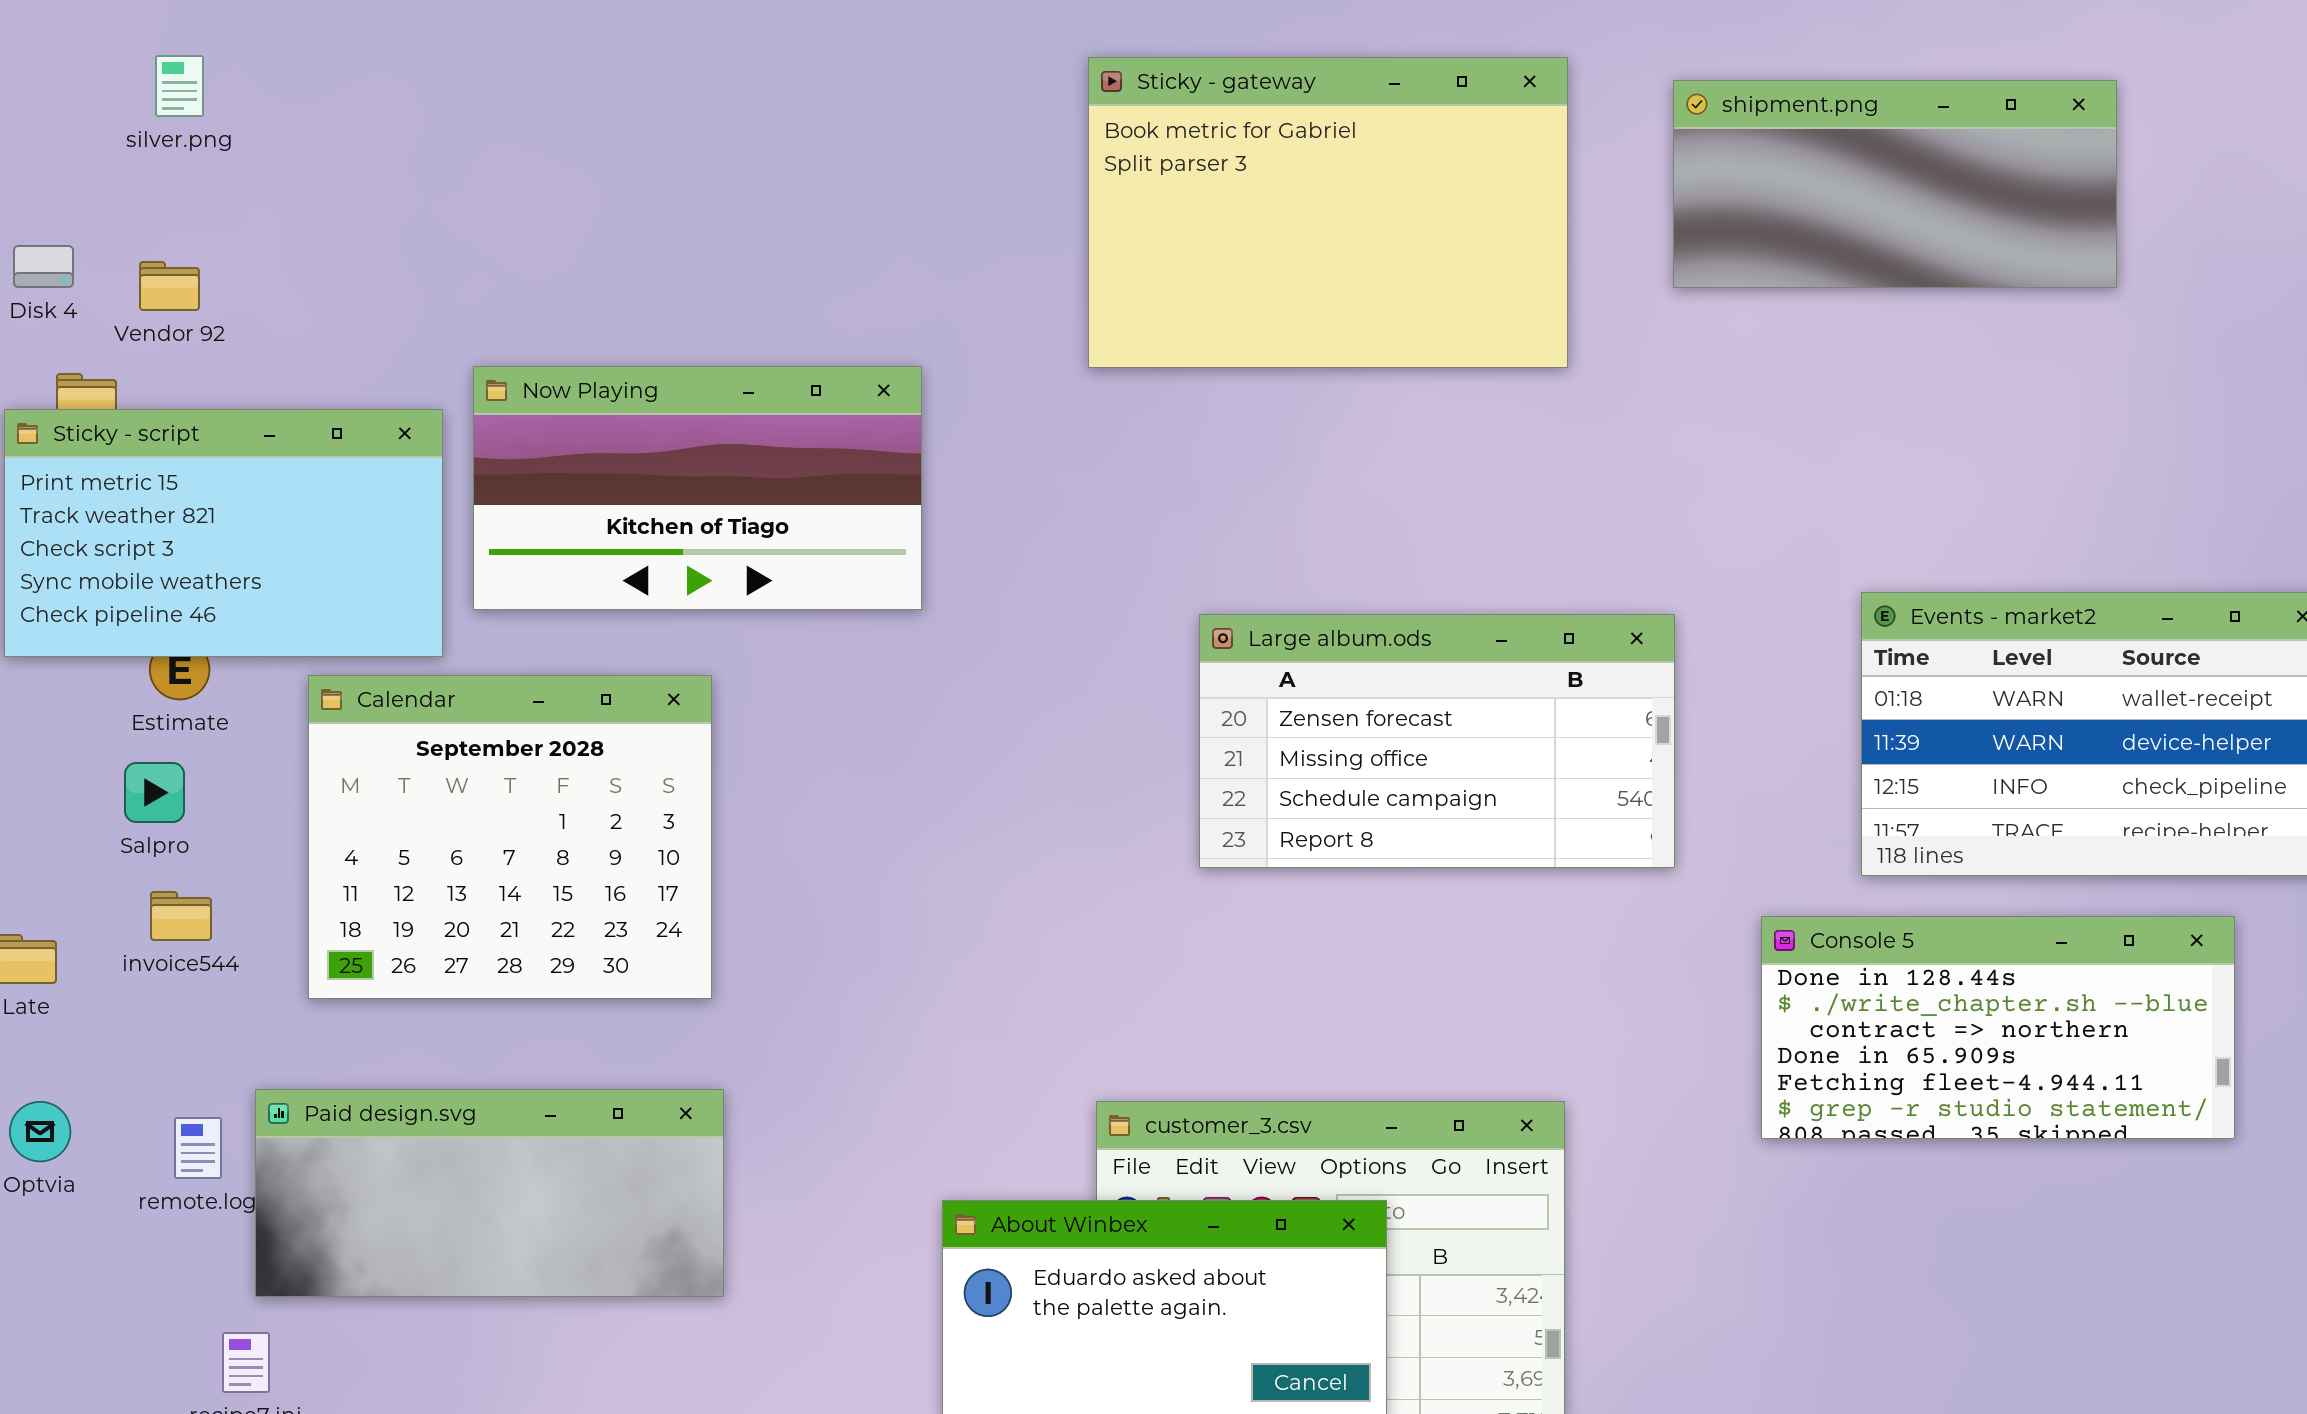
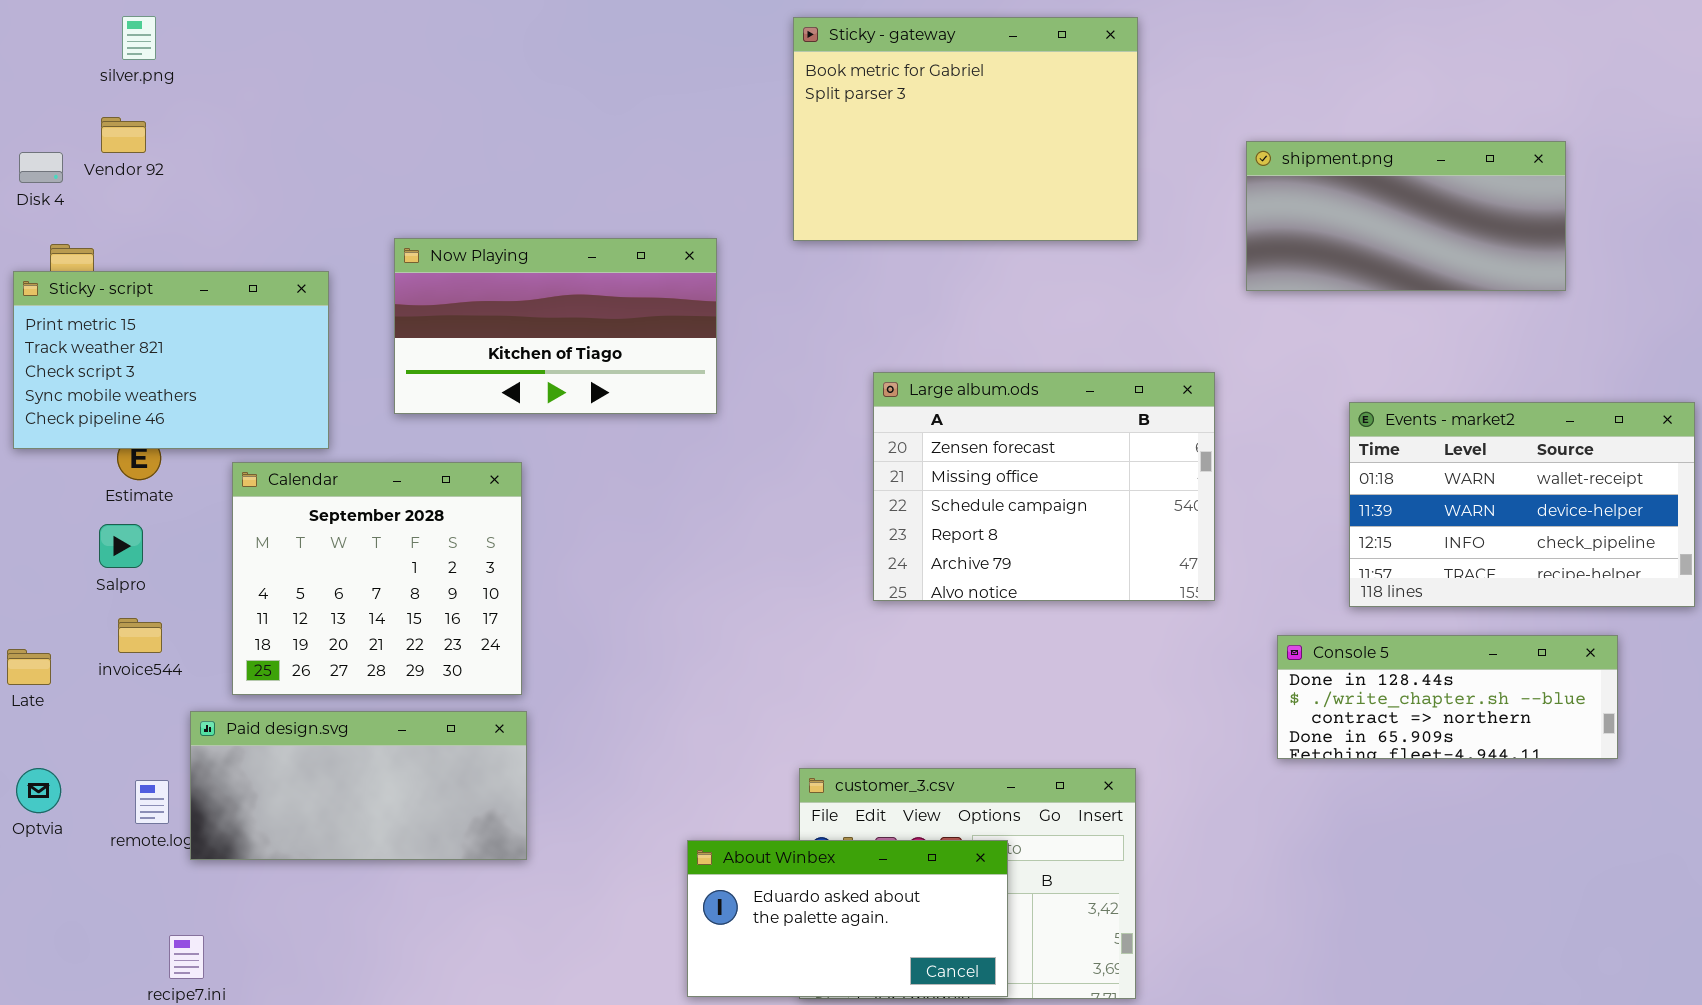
shipment.png: [1673,80,2117,288] -> [1246,141,1566,291], moved
Vendor 92: [139,261,200,311] -> [101,117,146,153], moved
Now Playing: [473,366,922,610] -> [394,238,717,414], moved
Large album.ods: [1199,614,1675,868] -> [873,372,1215,601], resized
Console 5: [1761,916,2235,1139] -> [1277,635,1618,759], resized
Paid design.svg: [255,1089,724,1297] -> [190,711,527,860], moved

